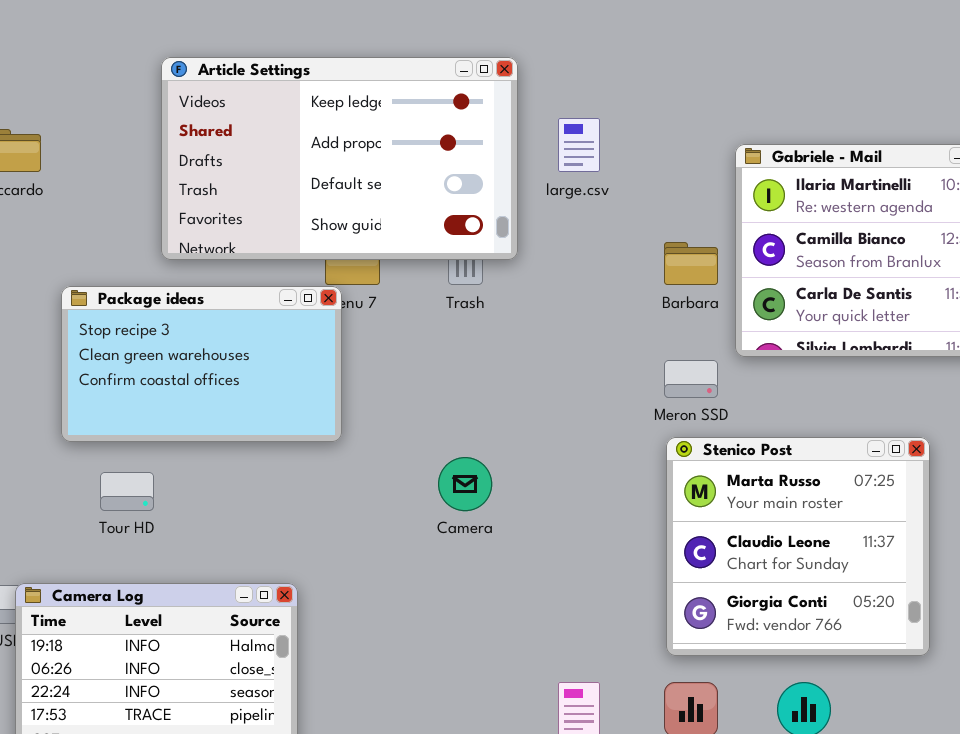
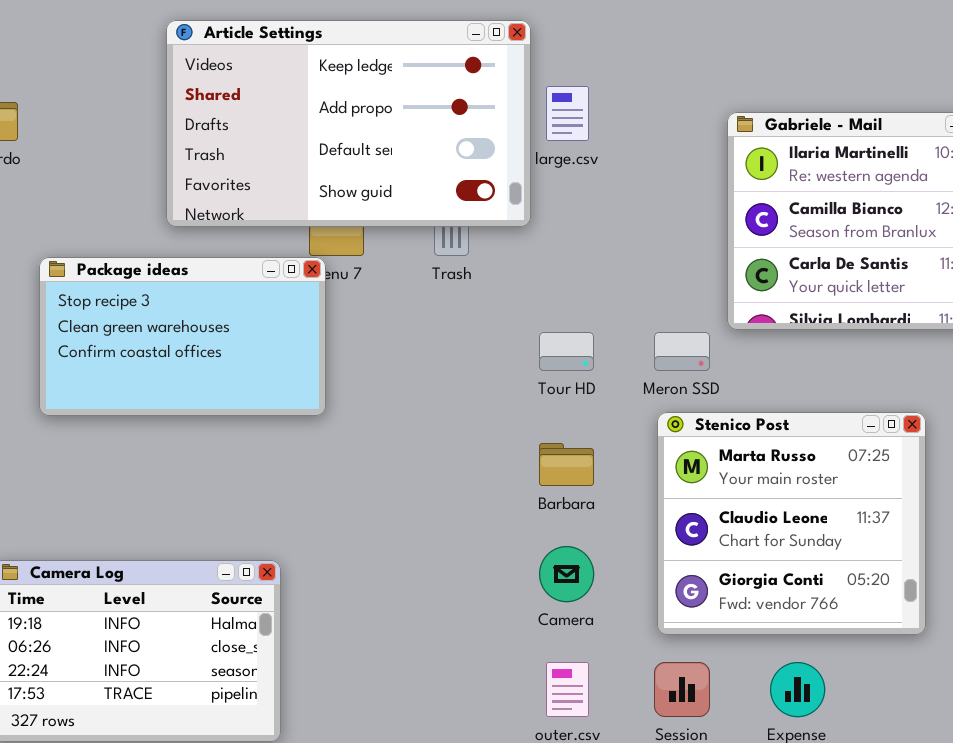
Article Settings: [161,57,518,260] -> [166,20,531,227], moved
Barbara: [664,242,718,285] -> [539,443,594,486], moved
Camera: [438,457,492,511] -> [539,546,594,602], moved
Tour HD: [100,472,154,511] -> [539,332,594,371], moved

